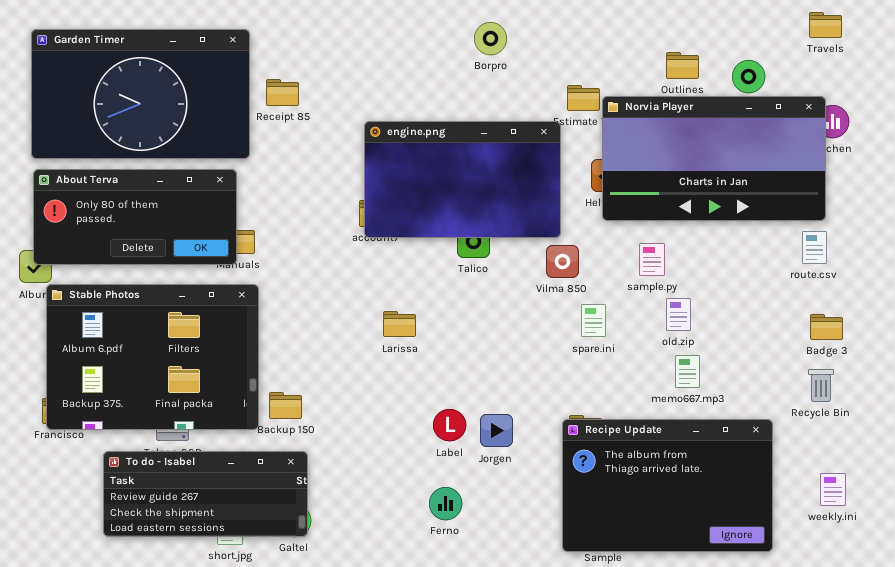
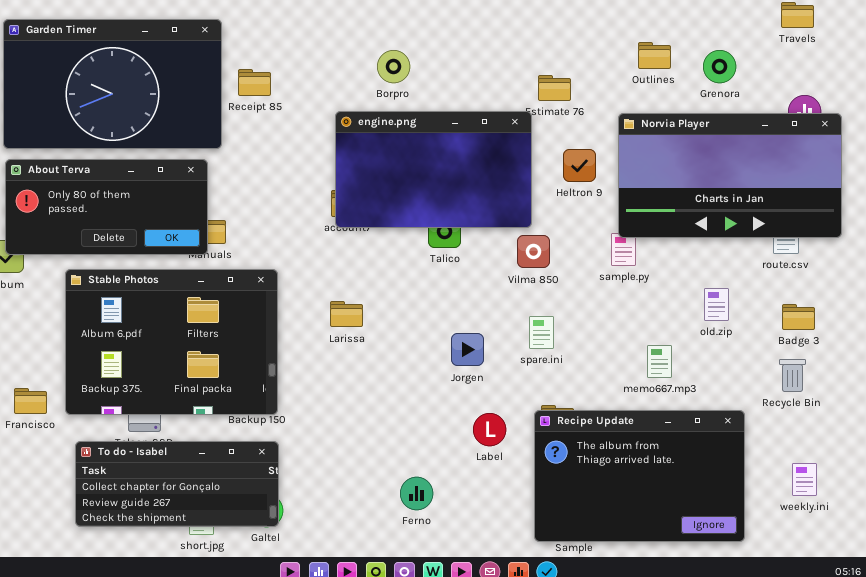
Borpro: [474,22,507,55] -> [377,50,410,83], moved
Norvia Player: [602,96,826,221] -> [618,113,842,238], moved
Stable Photos: [46,284,259,430] -> [65,269,278,415], moved
old.zip: [666,298,691,331] -> [704,288,729,321], moved
spare.ini: [581,304,606,337] -> [529,316,554,349], moved
Larissa: [383,311,416,337] -> [330,301,363,327], moved
Label: [433,409,466,441] -> [473,413,506,446], moved
Jorgen: [480,414,513,447] -> [451,333,484,366], moved
To do - Isabel: [103,451,308,537] -> [75,441,279,527], scrolled up 1 row

